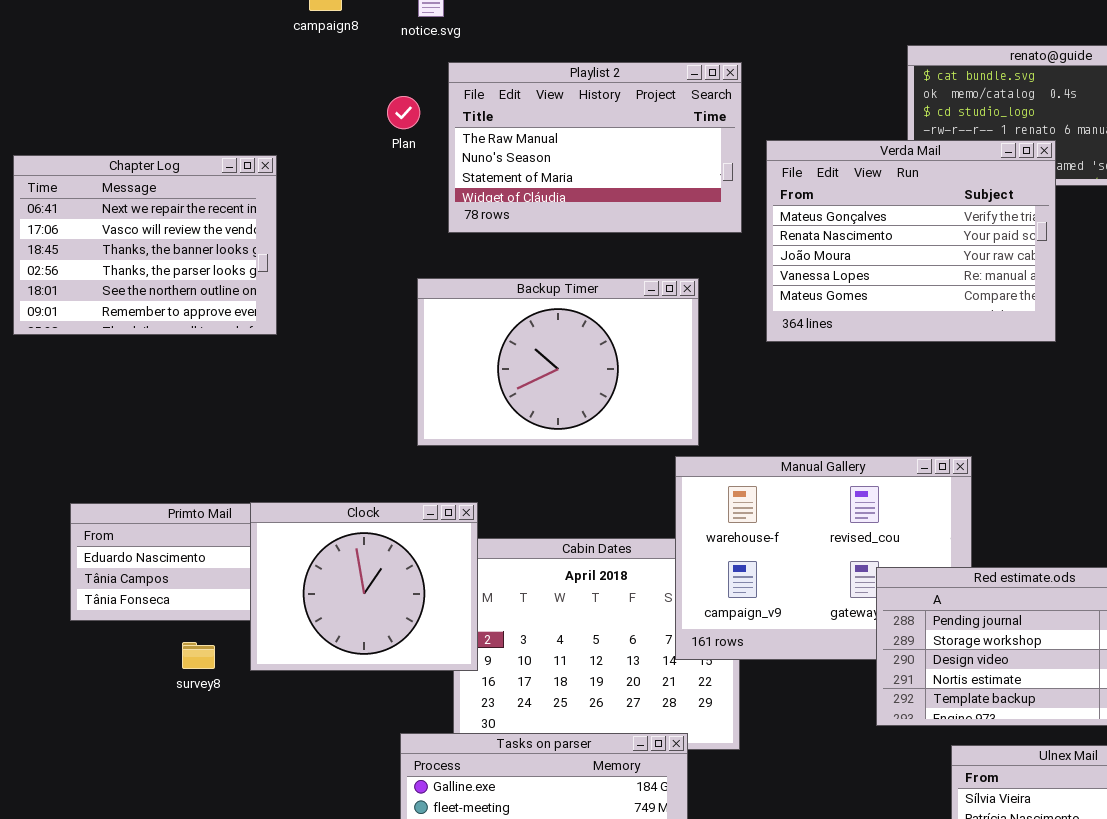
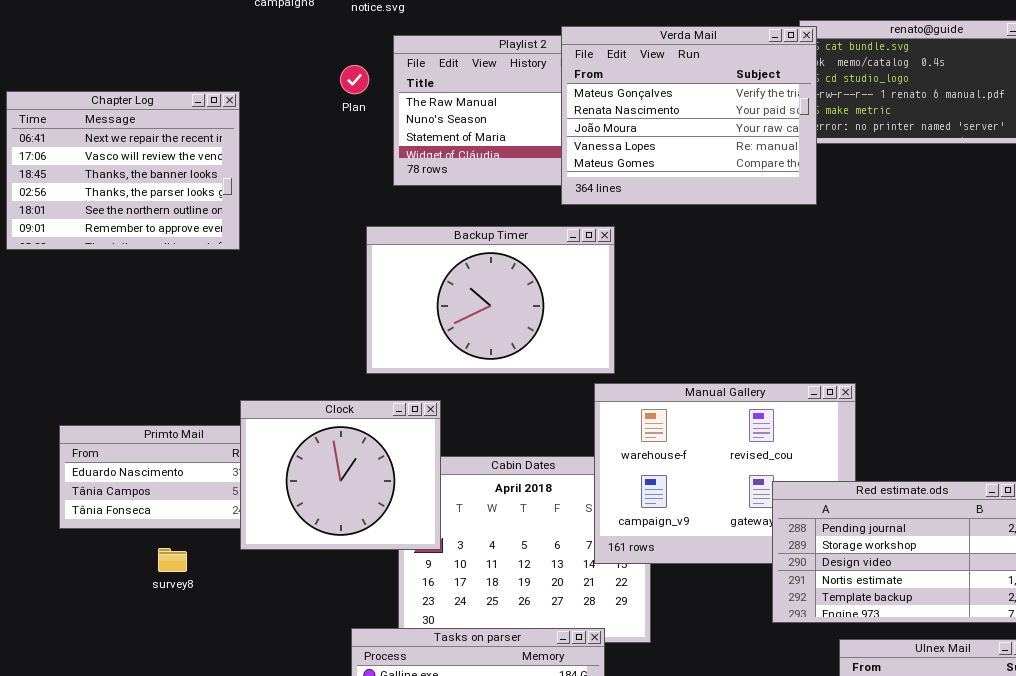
Verda Mail: [766,140,1056,342] -> [561,26,817,205], moved
Chapter Log: [13,155,277,335] -> [6,91,240,250], moved
Clock: [250,502,478,671] -> [240,400,441,550], moved

